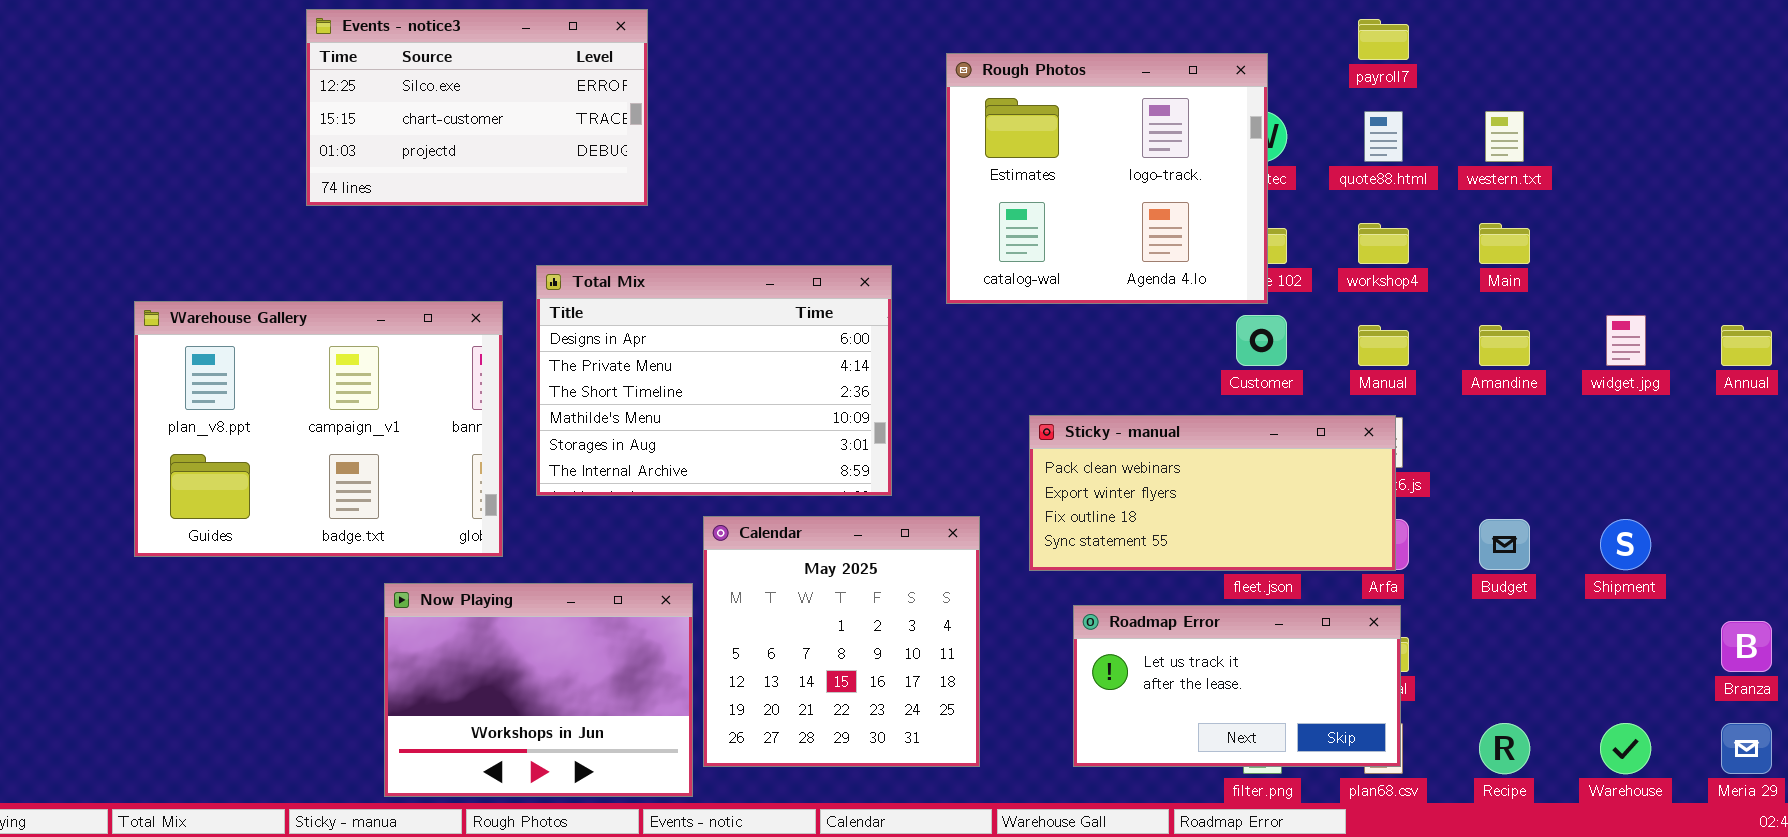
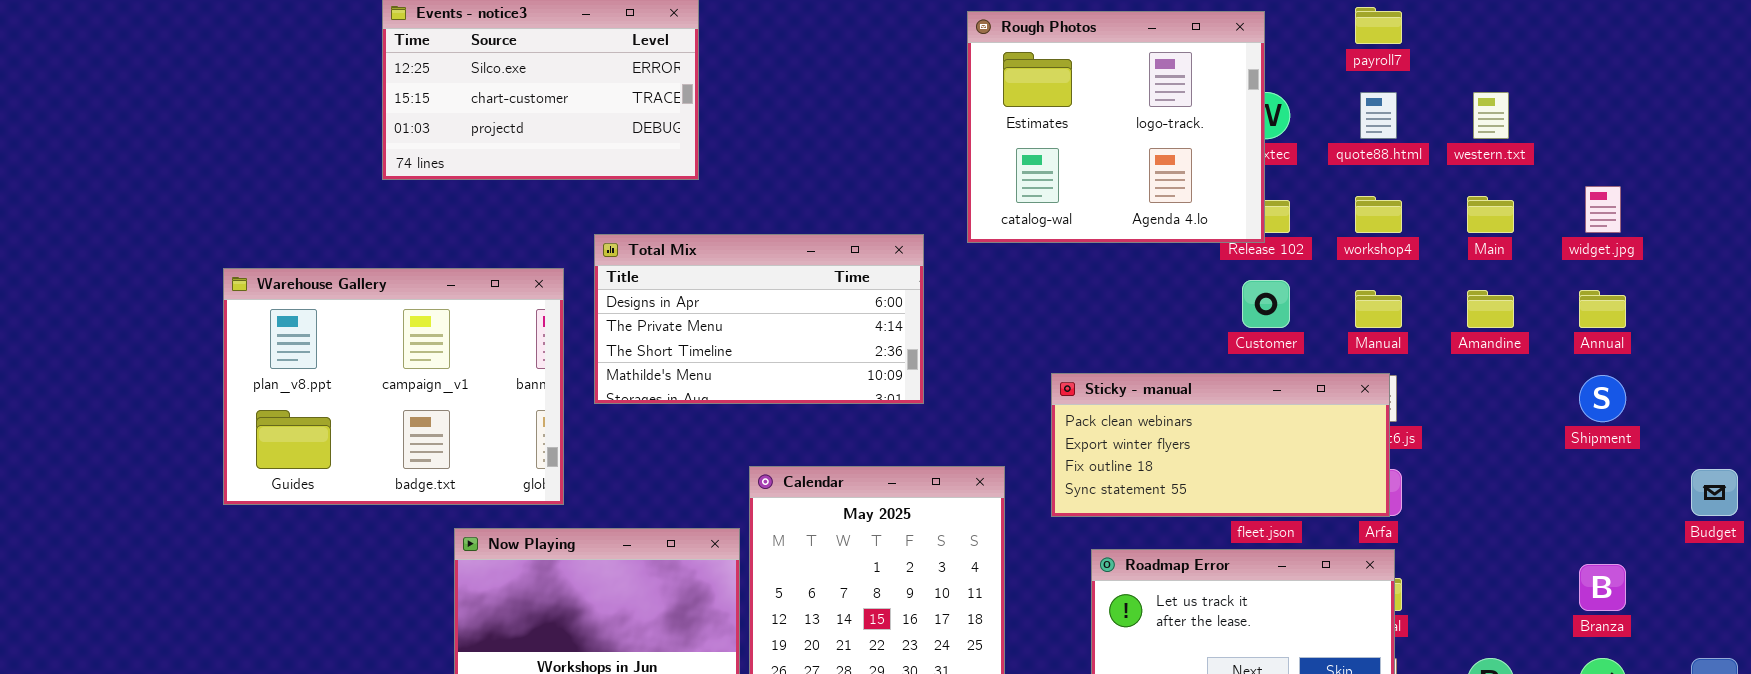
Rough Photos: [946,53,1268,304] -> [967,11,1265,243], moved
Total Mix: [536,265,892,496] -> [594,234,924,404], resized
widget.jpg: [1606,315,1646,366] -> [1585,186,1621,233], moved
Annual: [1721,325,1772,366] -> [1579,290,1626,328], moved
Budget: [1479,519,1530,570] -> [1691,469,1738,516], moved
Shipment: [1600,519,1651,570] -> [1579,375,1626,422], moved
Branza: [1721,621,1772,672] -> [1579,564,1626,611], moved

